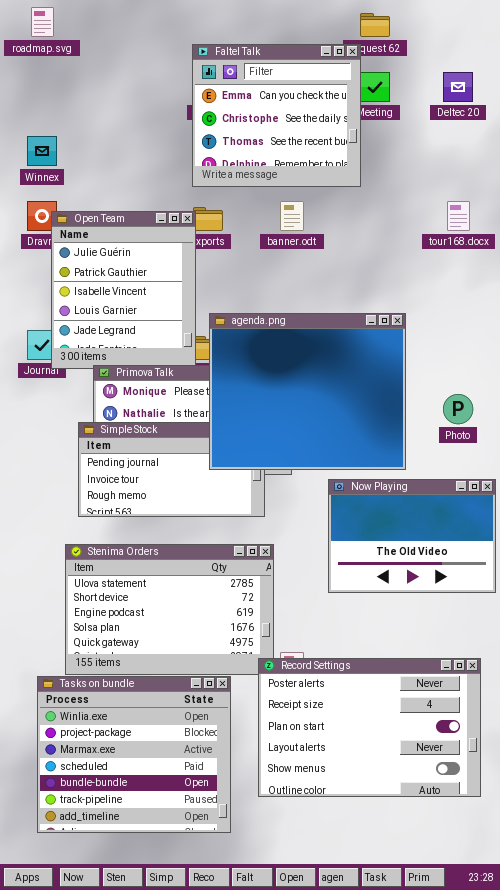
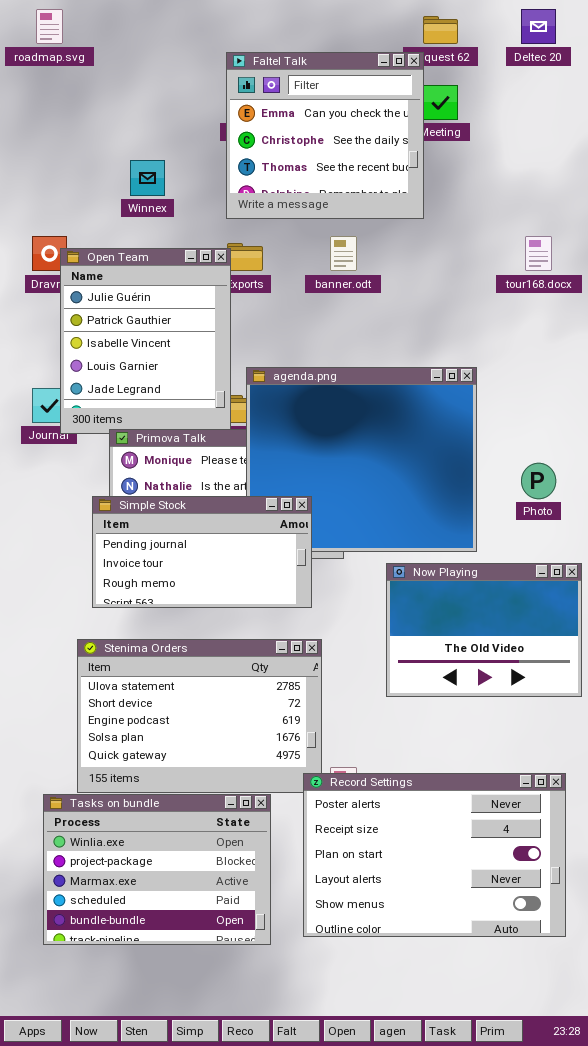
Deltec 20: [443,72,473,102] -> [521,9,556,44], moved
Winnex: [27,136,57,166] -> [130,160,165,196], moved
Simple Stock: [78,422,265,517] -> [92,496,312,608], raised
Tasks on bundle: [37,676,231,833] -> [43,794,271,945], resized

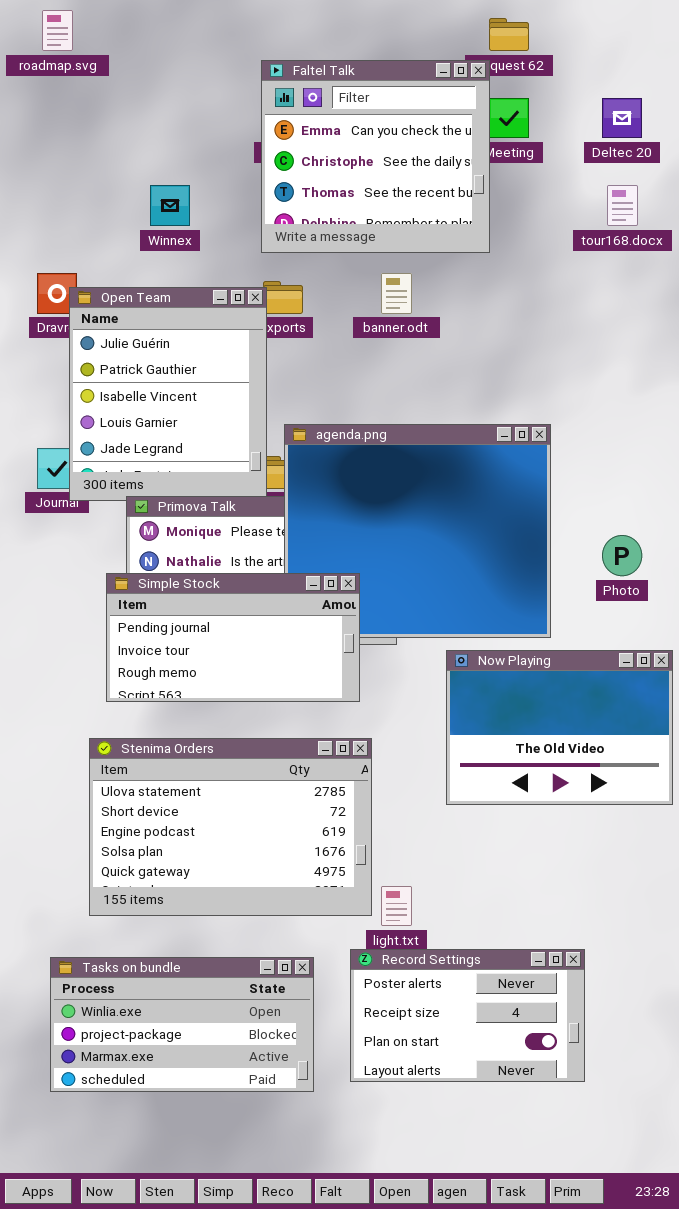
Deltec 20: [521,9,556,44] -> [602,98,642,138], moved
tour168.docx: [525,236,552,271] -> [607,185,638,226], moved
Record Settings: [303,773,566,937] -> [350,949,585,1082], resized
Tasks on bundle: [43,794,271,945] -> [50,957,314,1092], resized

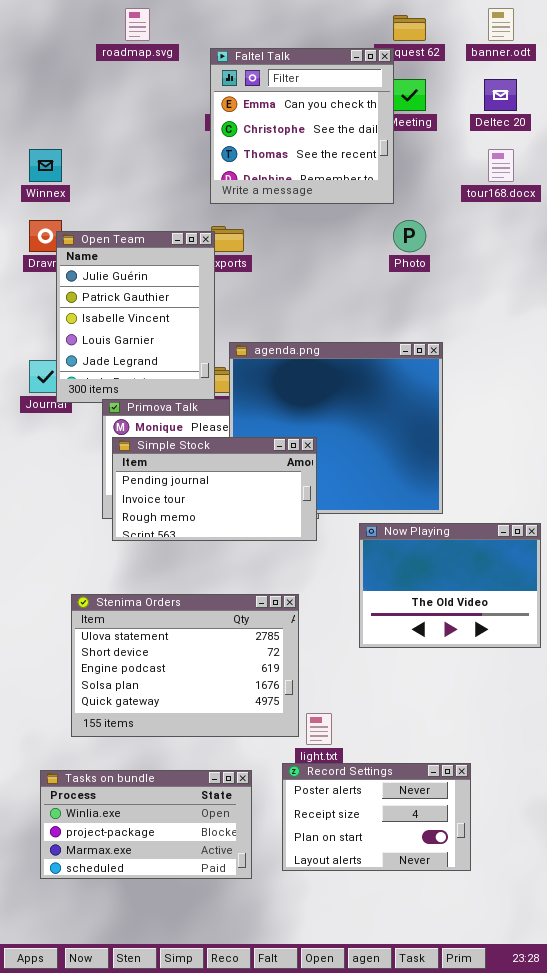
roadmap.svg: [42,10,73,51] -> [125,8,150,41], moved
Winnex: [150,185,190,226] -> [29,149,62,182], moved
banner.odt: [381,273,412,314] -> [488,8,514,41], moved
Photo: [602,535,642,576] -> [393,220,426,252], moved
Simple Stock: [106,573,360,702] -> [112,437,317,541], moved

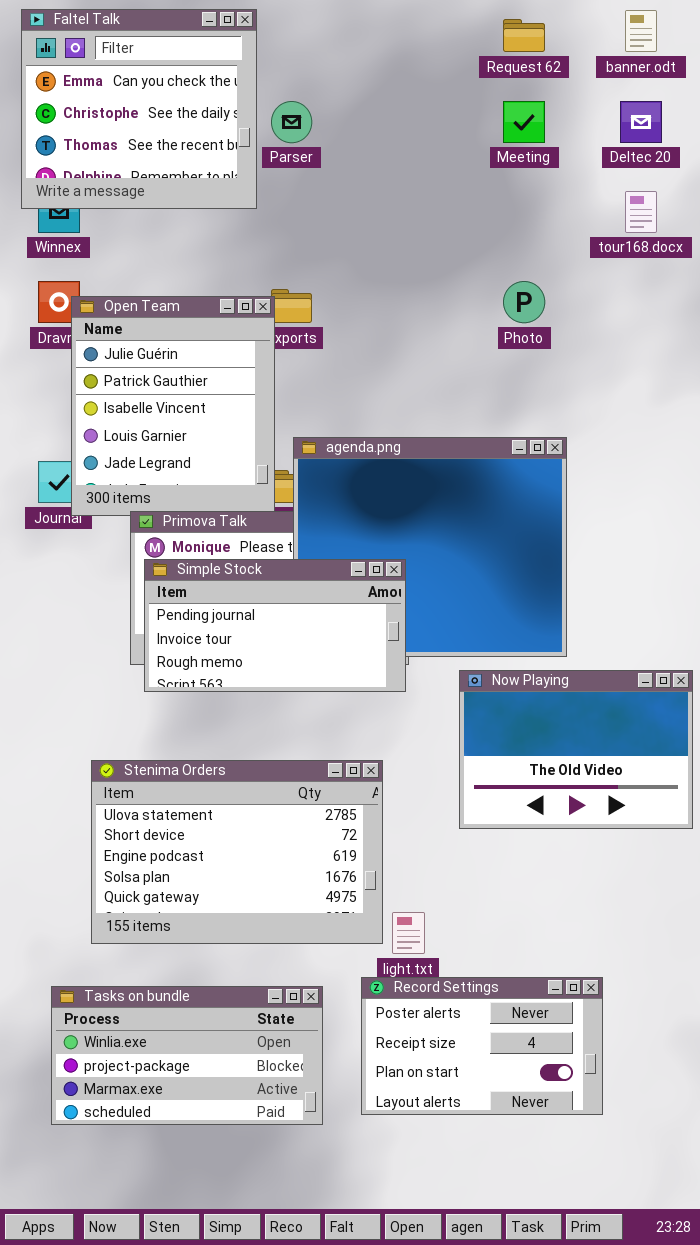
Faltel Talk: [210,48,394,204] -> [21,9,257,209], moved

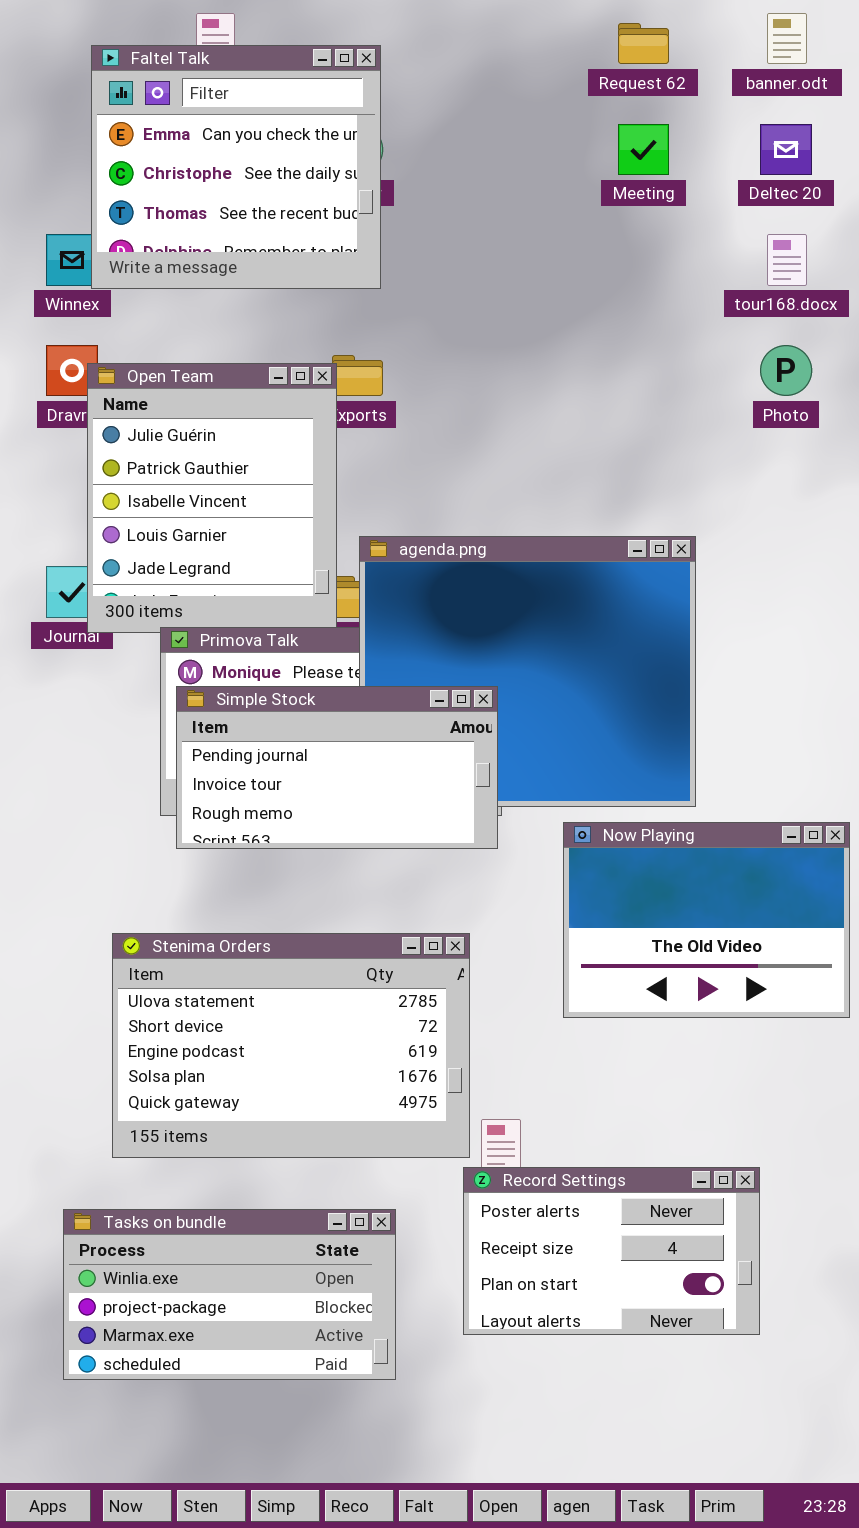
Faltel Talk: [21,9,257,209] -> [91,45,381,289], moved
Photo: [503,281,545,323] -> [760,345,812,396], moved
Record Settings: [361,977,603,1115] -> [463,1167,760,1335], moved

